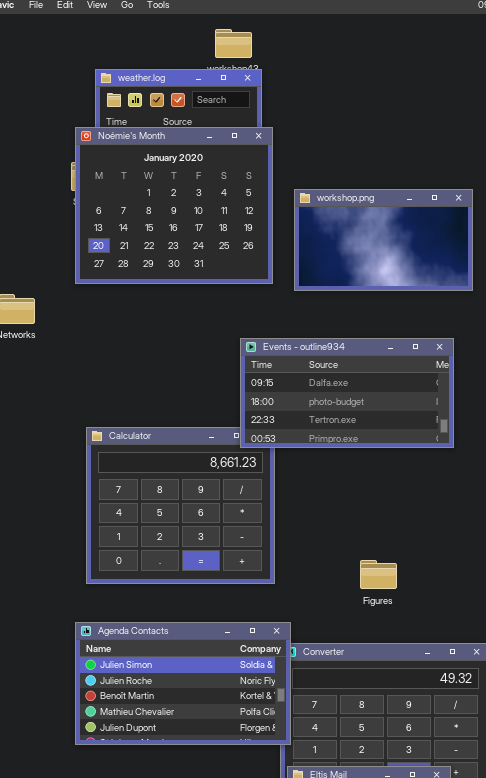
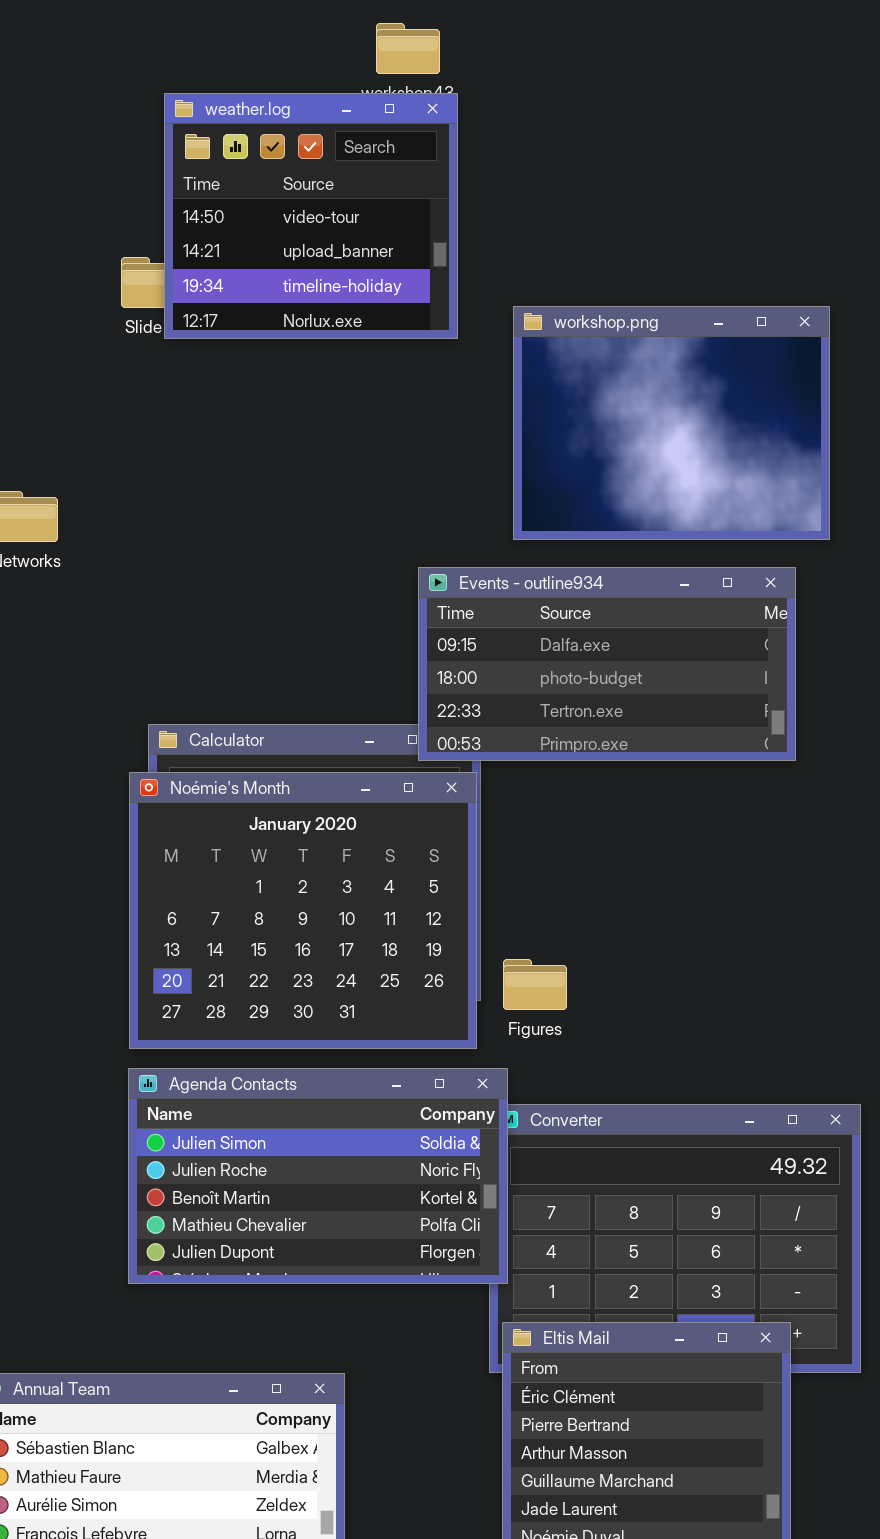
Noémie's Month: [75,127,273,284] -> [129,772,477,1049], moved
workshop.png: [294,189,473,291] -> [513,306,830,540], resized
Figures: [360,560,397,589] -> [503,959,567,1010], moved

